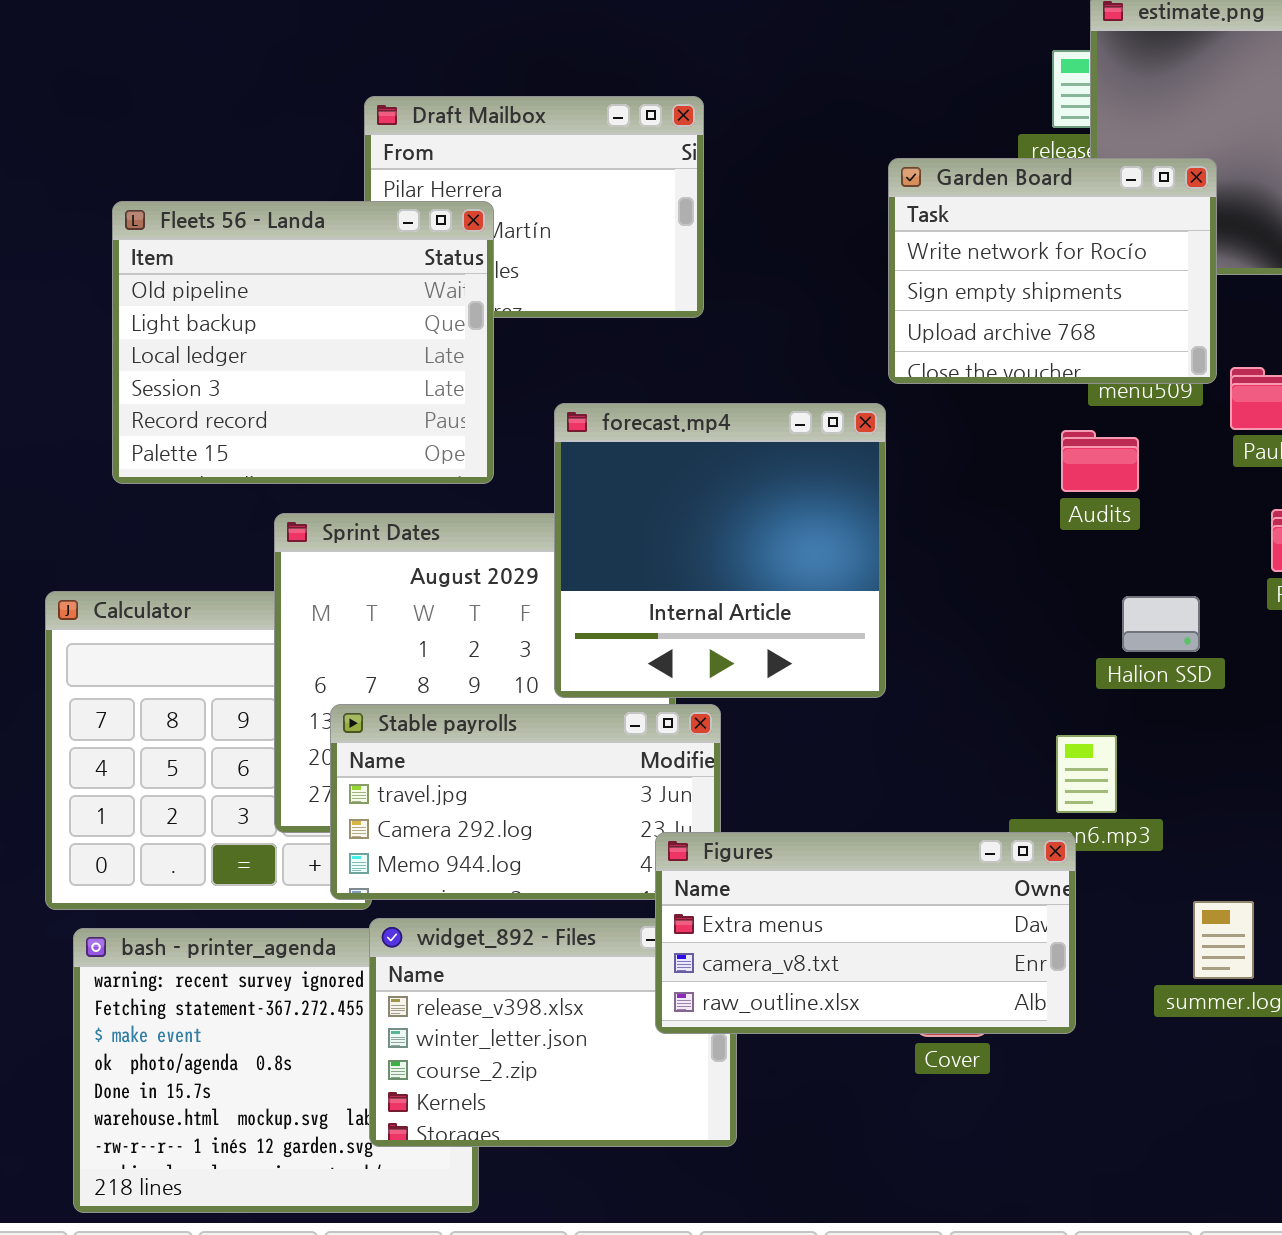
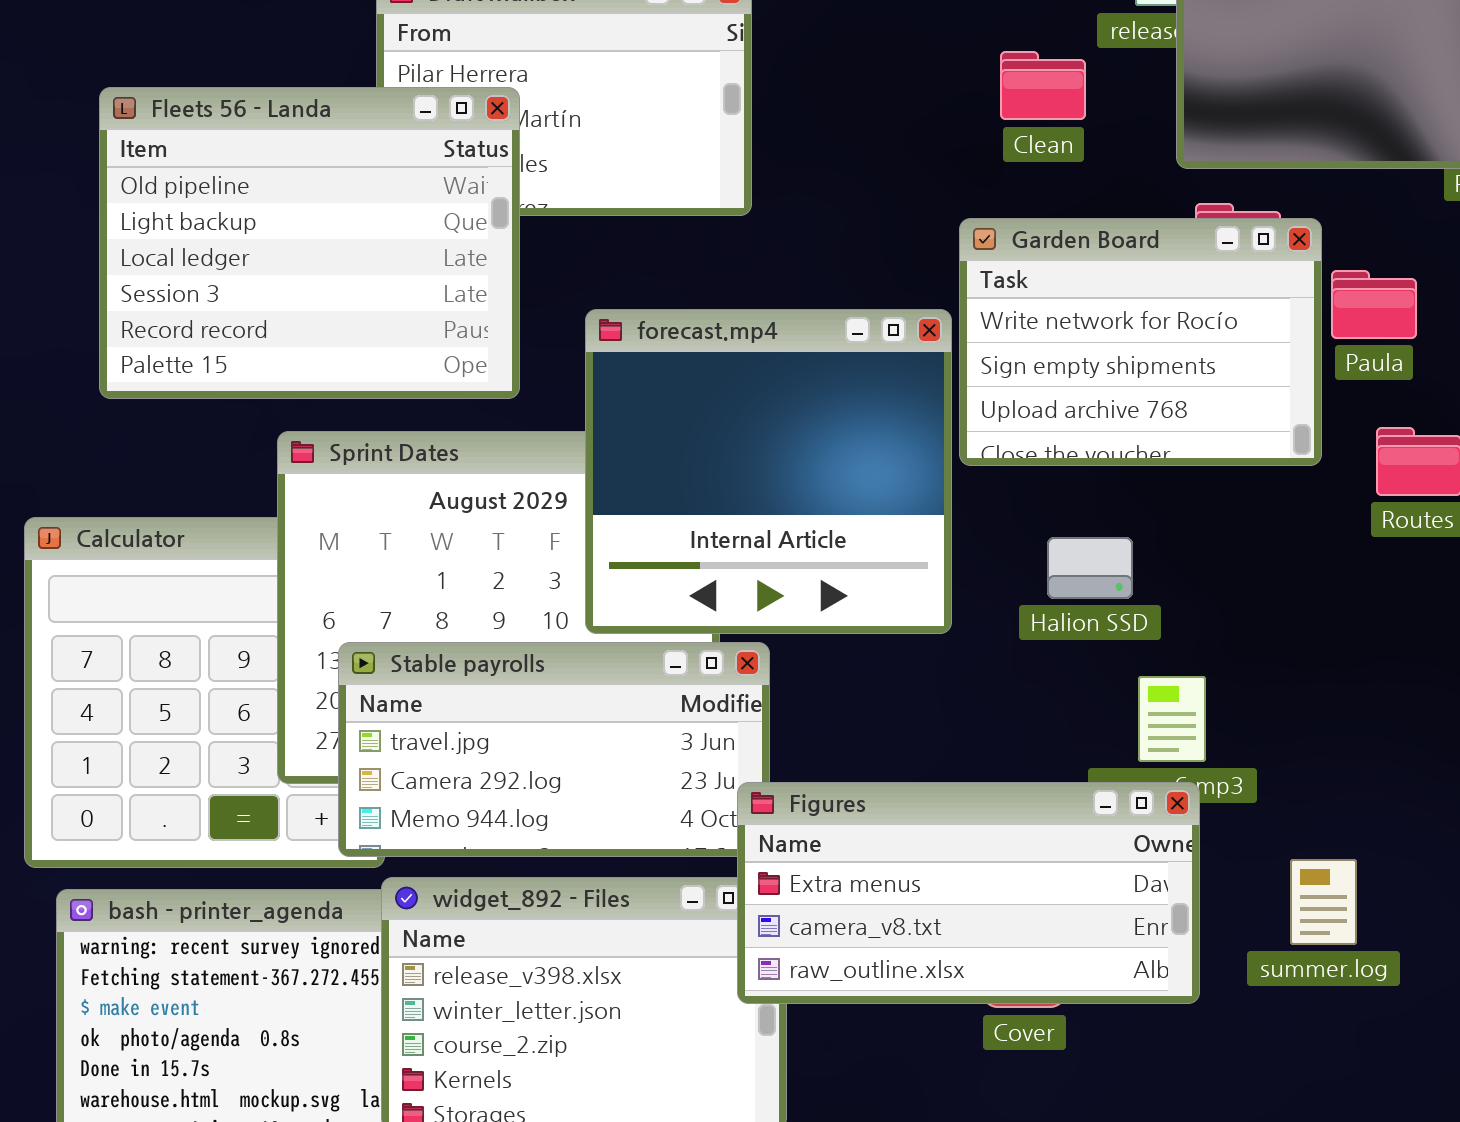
Garden Board: [888,158,1217,384] -> [959,218,1322,466], moved
Halion SSD: [1122,596,1200,652] -> [1047,537,1133,599], moved
Figures: [655,832,1076,1034] -> [737,782,1200,1004], moved

